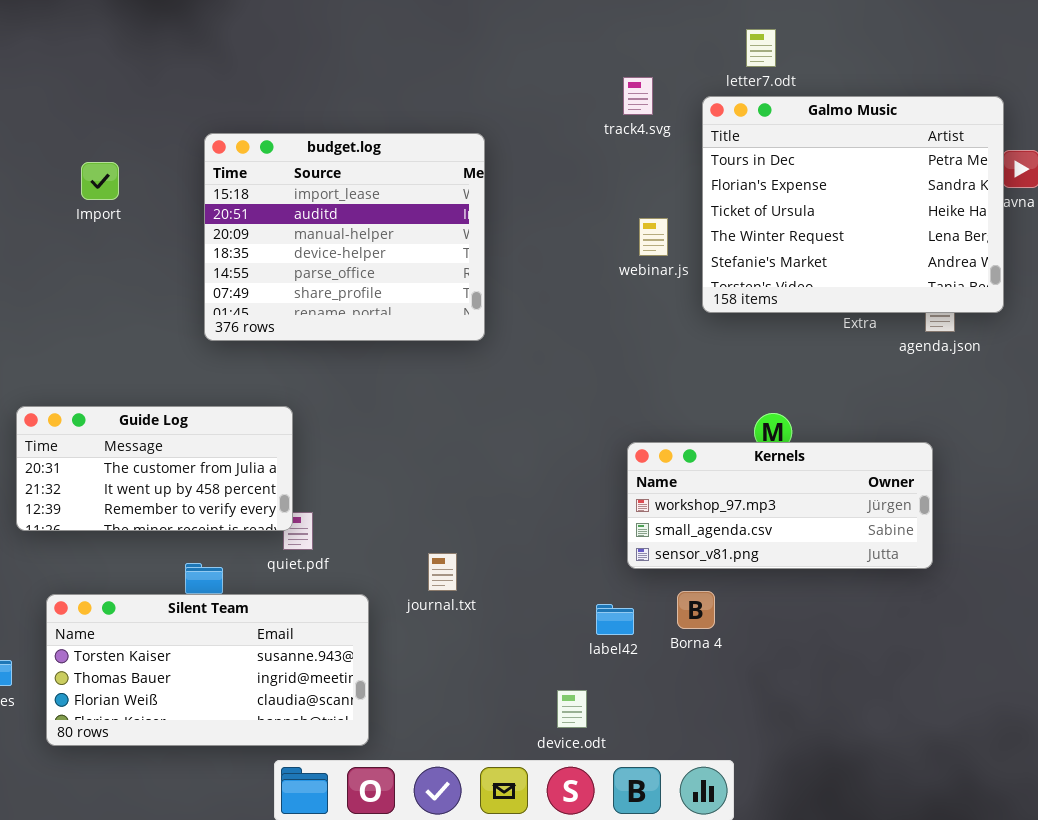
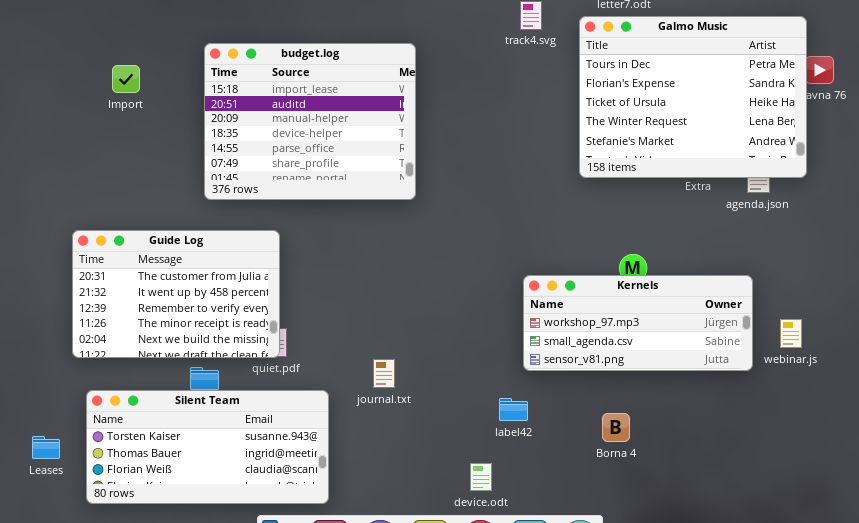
webinar.js: [639,218,668,256] -> [780,319,802,348], moved
Guide Log: [16,406,293,531] -> [72,230,280,358], moved, resized
Borna 4: [677,591,715,629] -> [602,413,630,442], moved

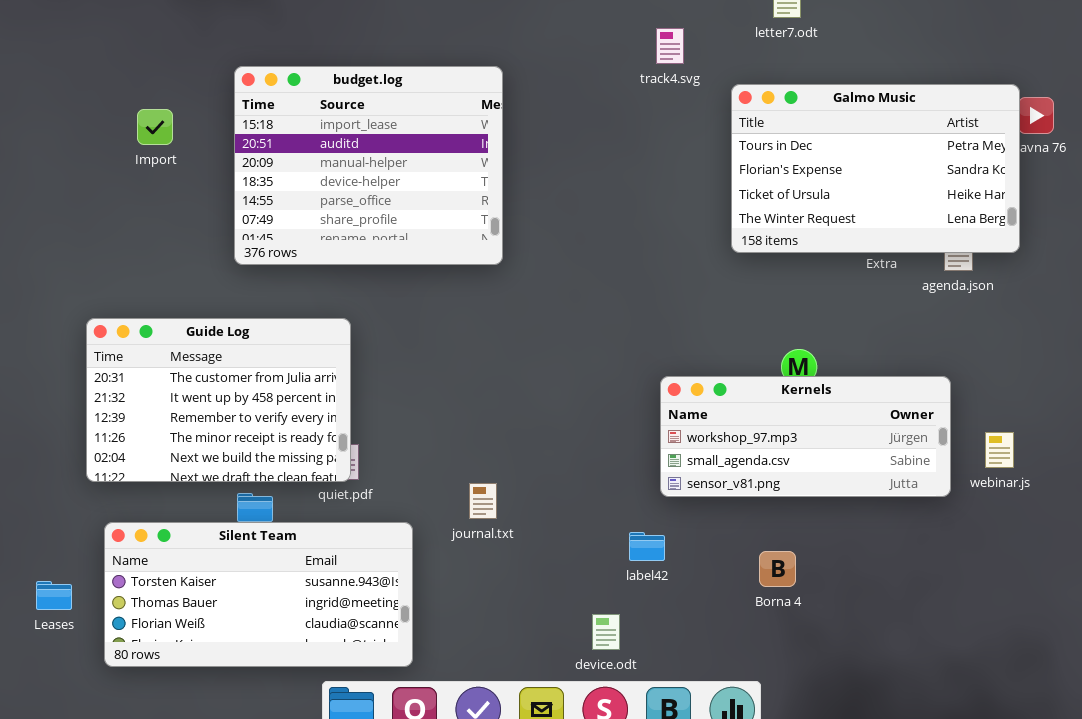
Galmo Music: [579,16,807,178] -> [731,84,1020,253], resized
budget.log: [204,43,416,200] -> [234,66,503,265], moved

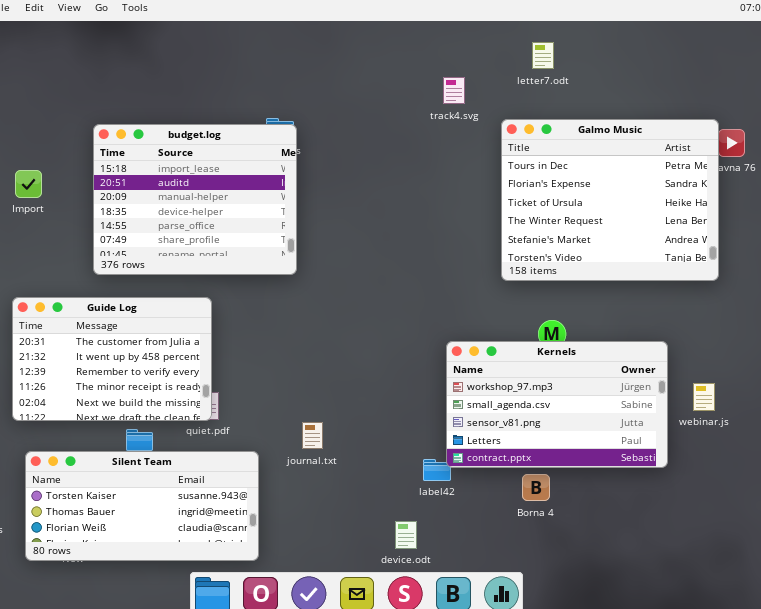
budget.log: [234,66,503,265] -> [93,124,297,275], moved
Galmo Music: [731,84,1020,253] -> [501,119,719,281], resized
Import: [137,109,173,145] -> [15,170,42,198], moved
Kernels: [660,376,951,497] -> [446,341,668,468], resized

